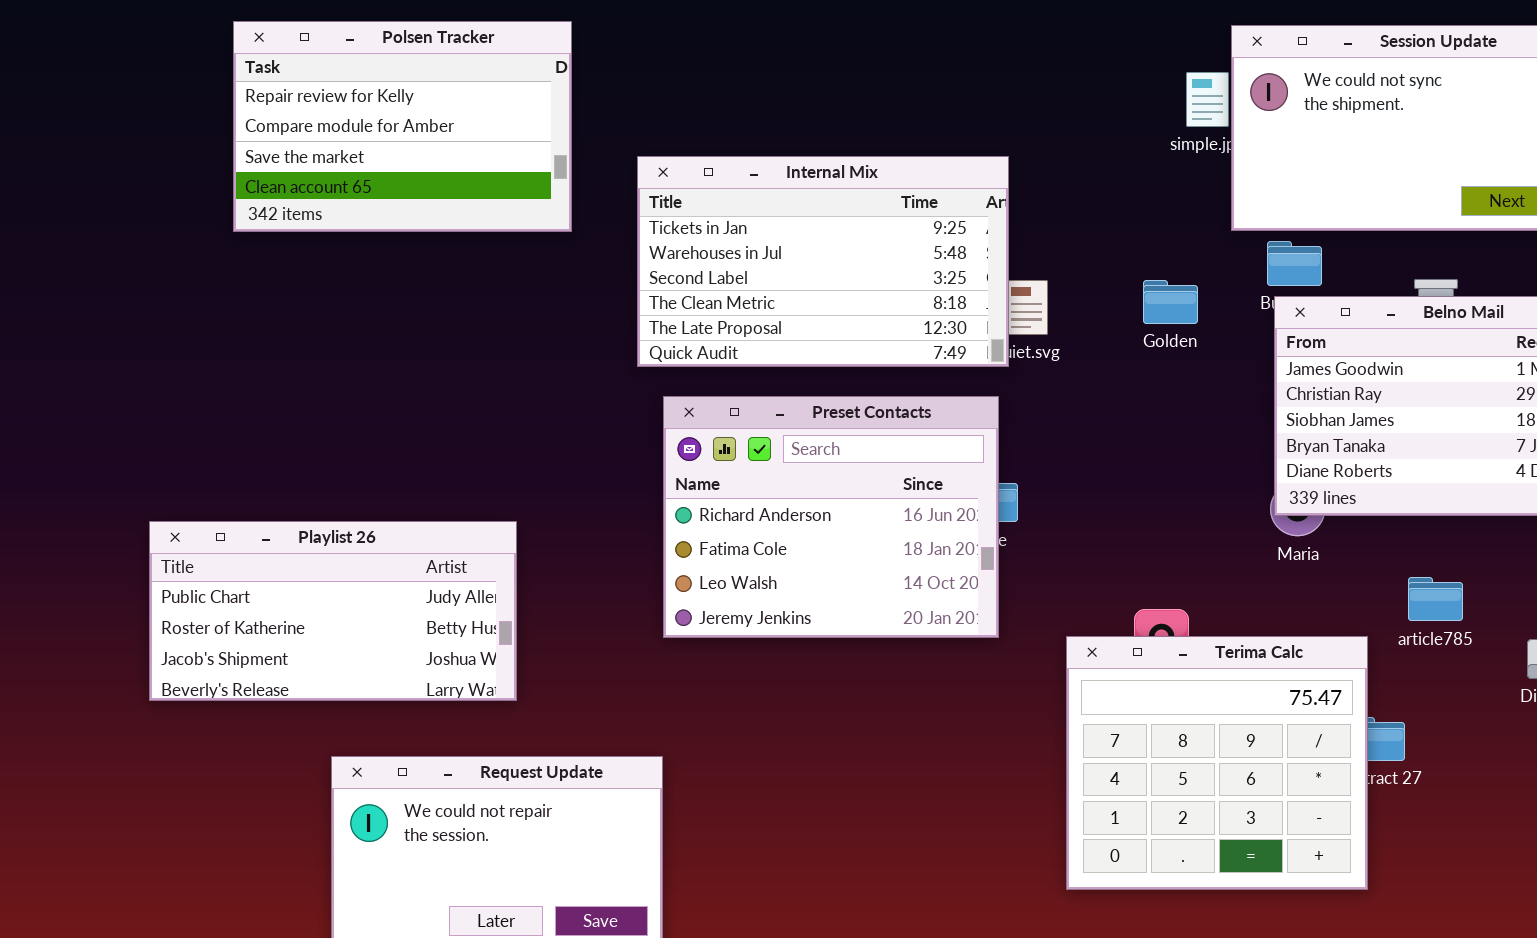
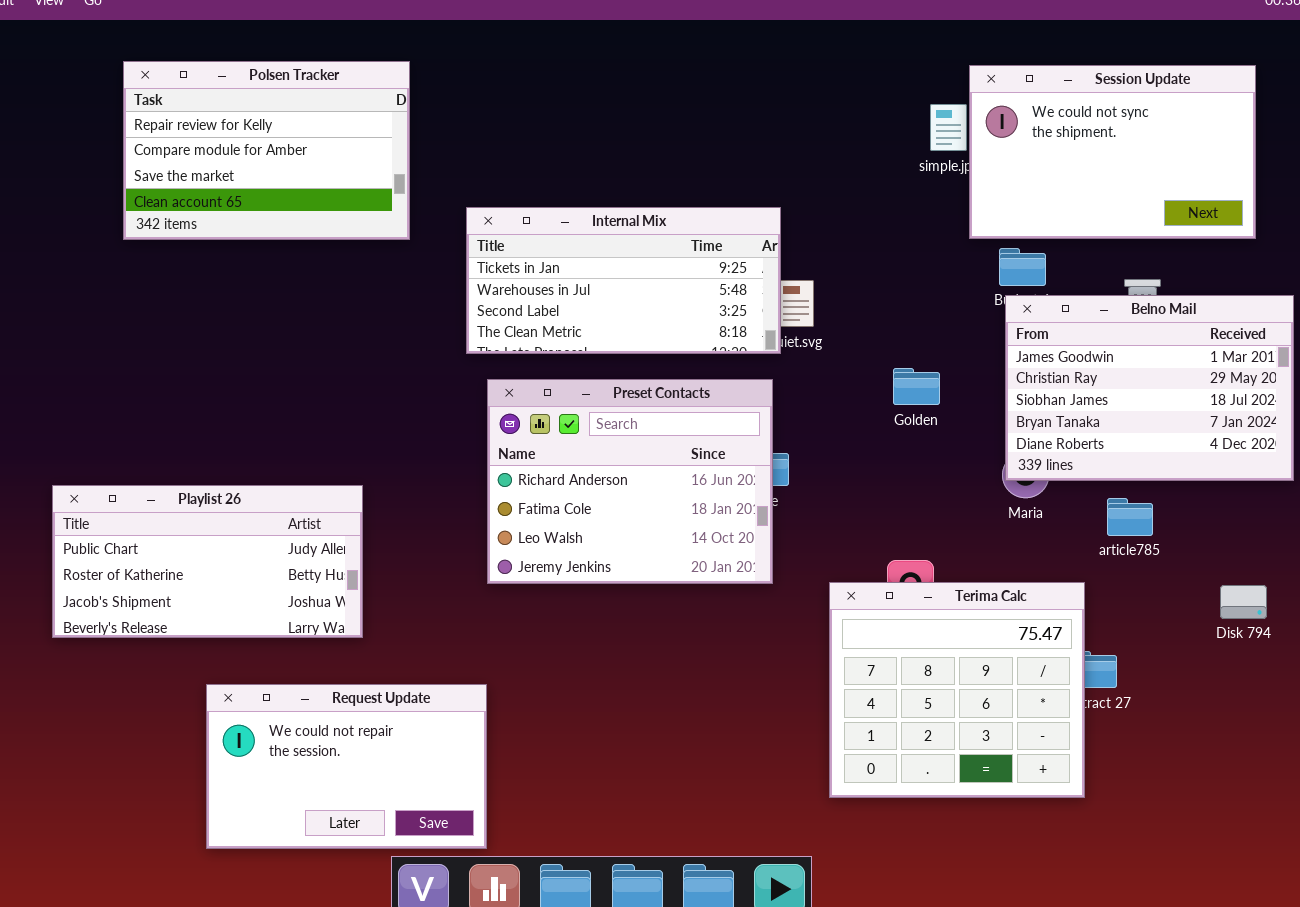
Internal Mix: [637,156,1009,367] -> [466,207,781,354], resized
Golden: [1143,280,1198,324] -> [893,368,940,405], moved
article785: [1408,577,1463,621] -> [1107,498,1153,536], moved

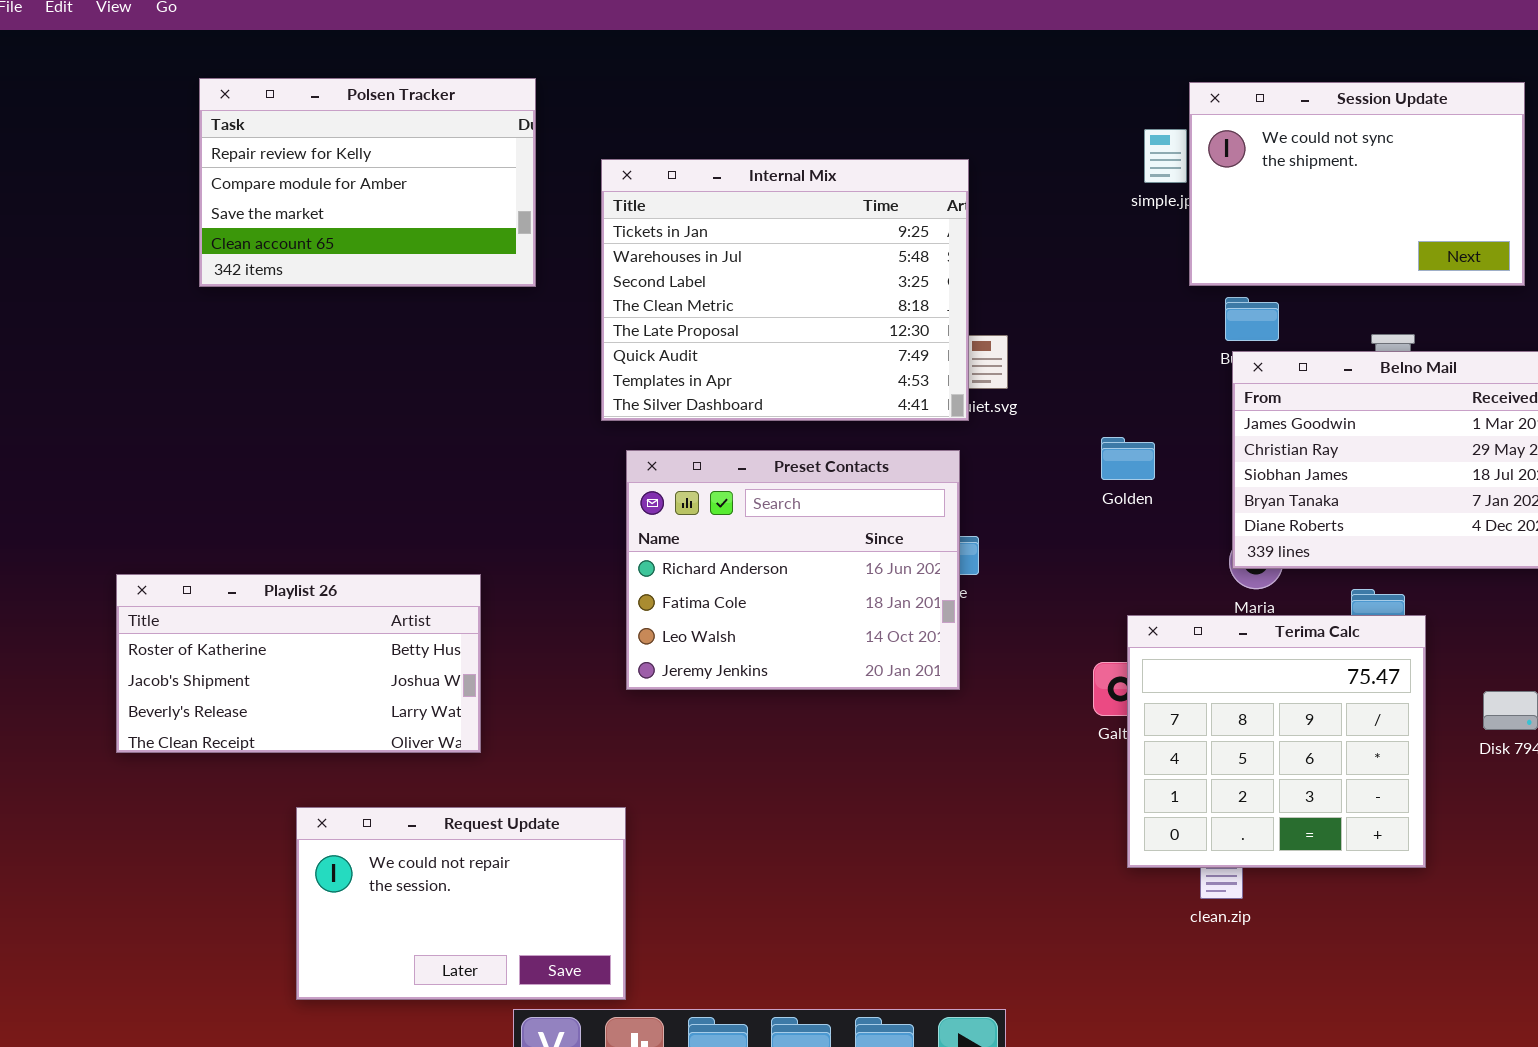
Internal Mix: [466,207,781,354] -> [601,159,969,421], resized
Playlist 26: [52,485,363,638] -> [116,574,481,753], scrolled down 1 row
Terima Calc: [829,582,1085,798] -> [1127,615,1426,868], moved

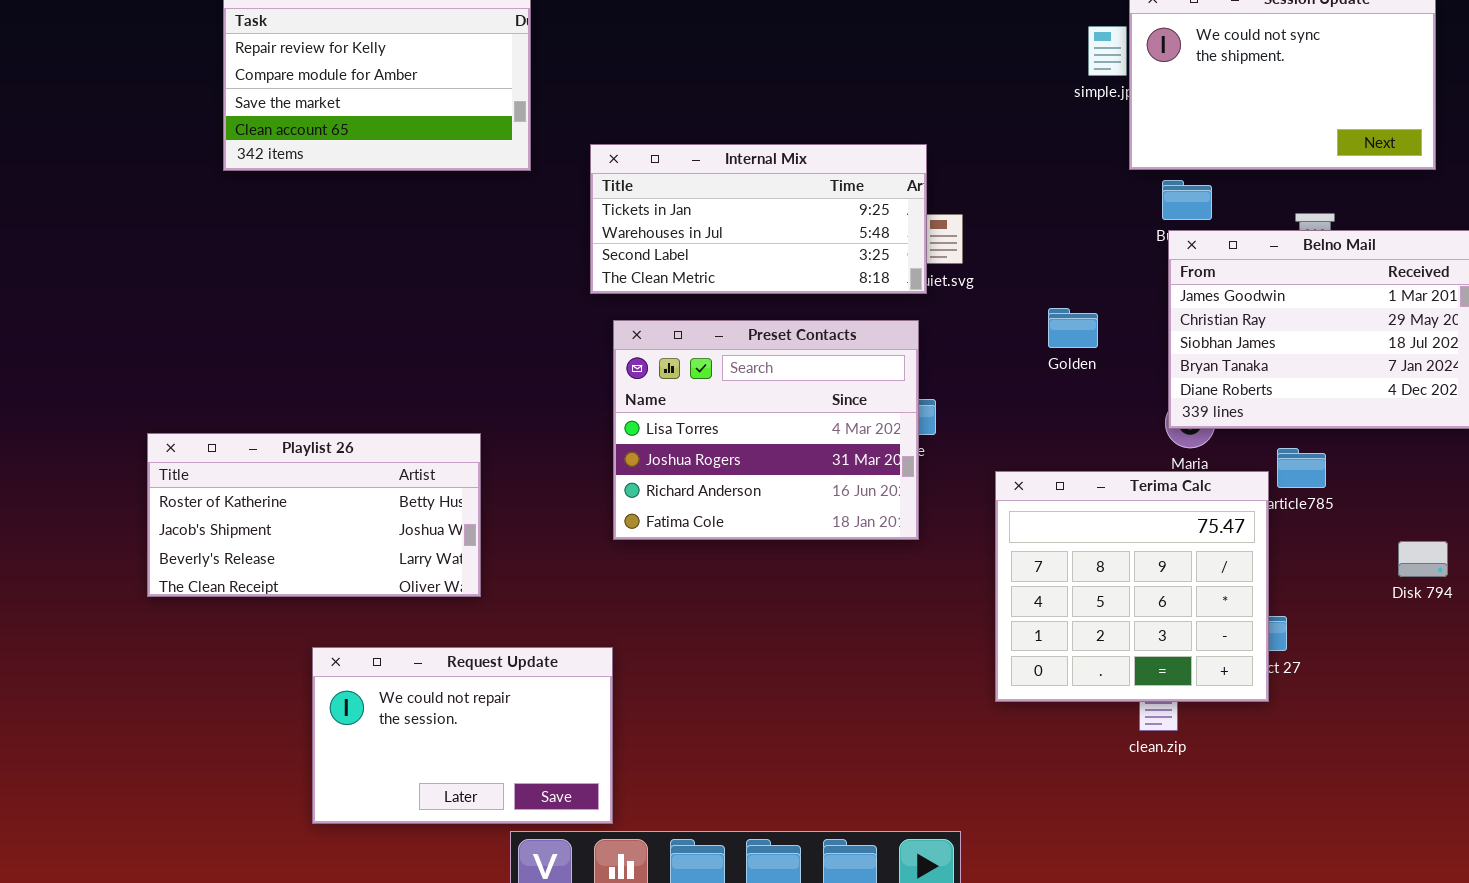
Internal Mix: [601,159,969,421] -> [590,144,927,294], resized
Preset Contacts: [626,450,960,690] -> [613,320,919,540], scrolled up 2 rows
Terima Calc: [1127,615,1426,868] -> [995,471,1269,702], moved

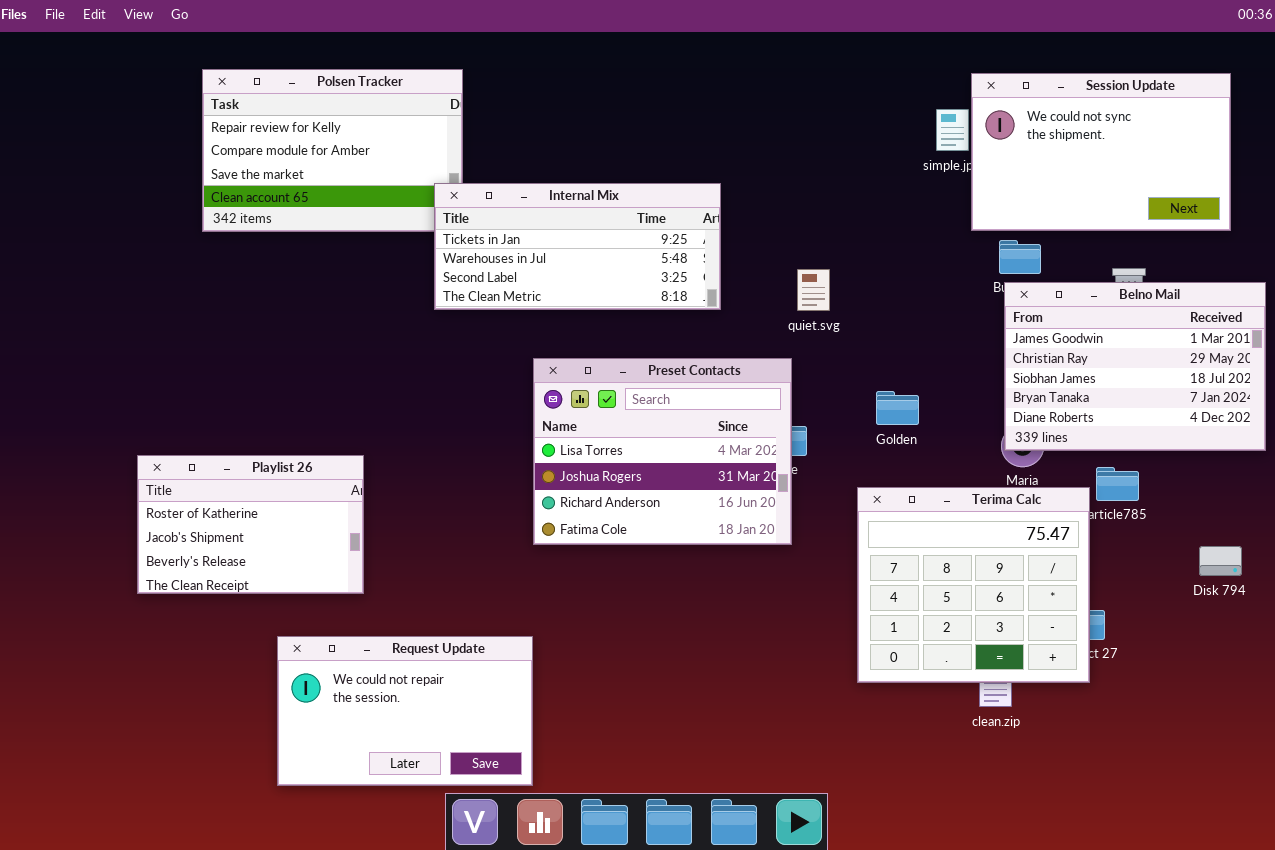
Internal Mix: [590,144,927,294] -> [434,183,721,310], moved
Golden: [1048,308,1098,348] -> [876,391,919,425], moved
Playlist 26: [147,433,481,597] -> [137,455,364,594], resized

